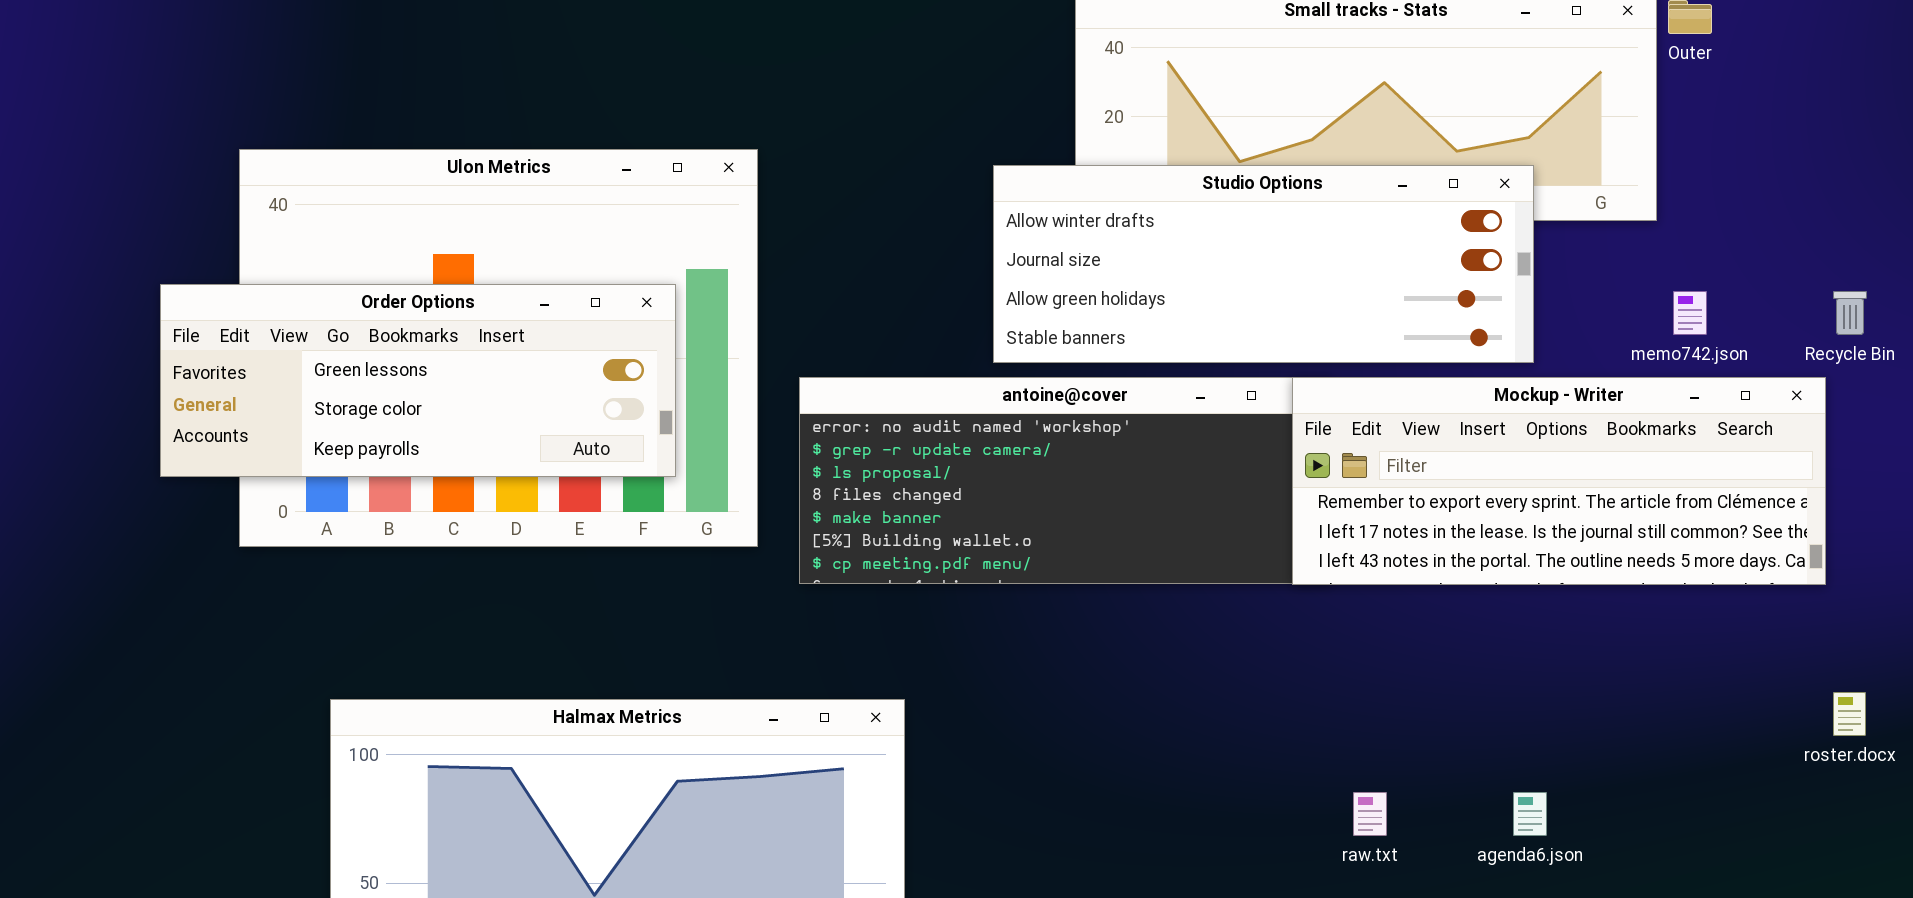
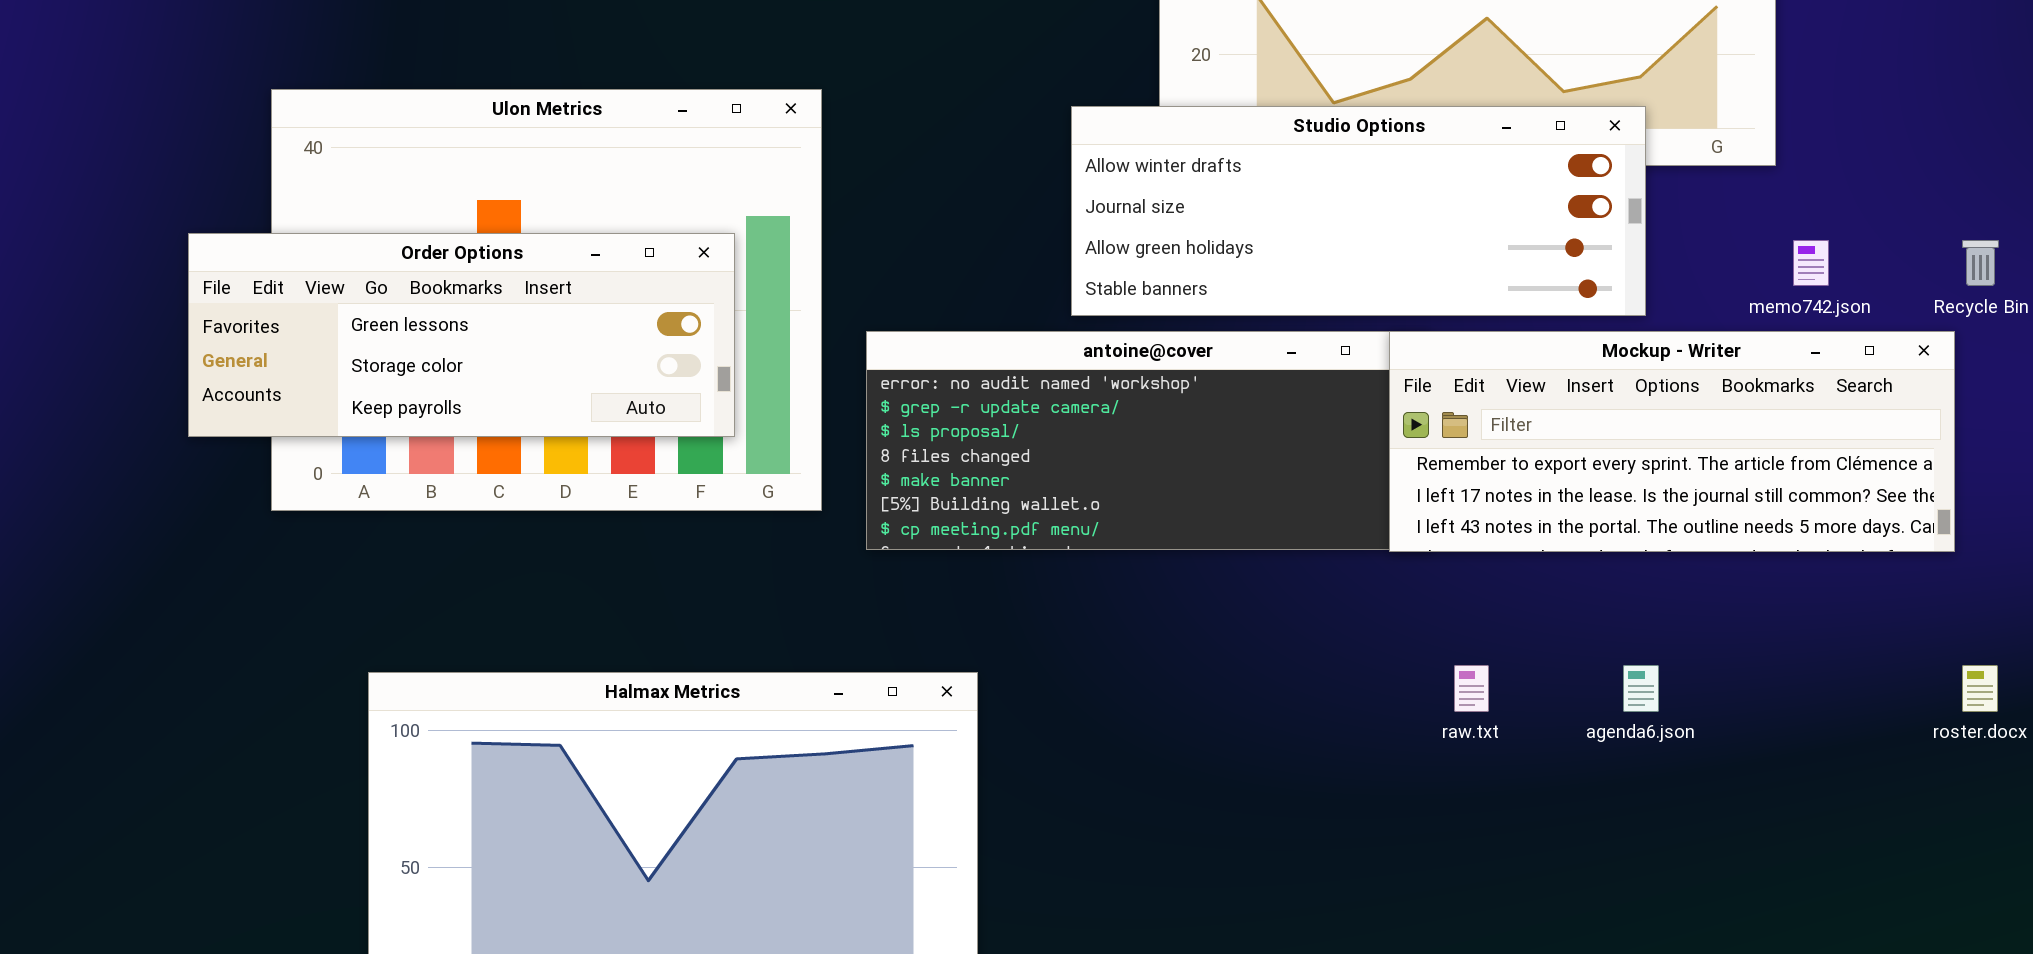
raw.txt: [1353,792,1387,836] -> [1454,665,1489,712], moved
agenda6.json: [1513,792,1547,836] -> [1623,665,1659,712], moved

